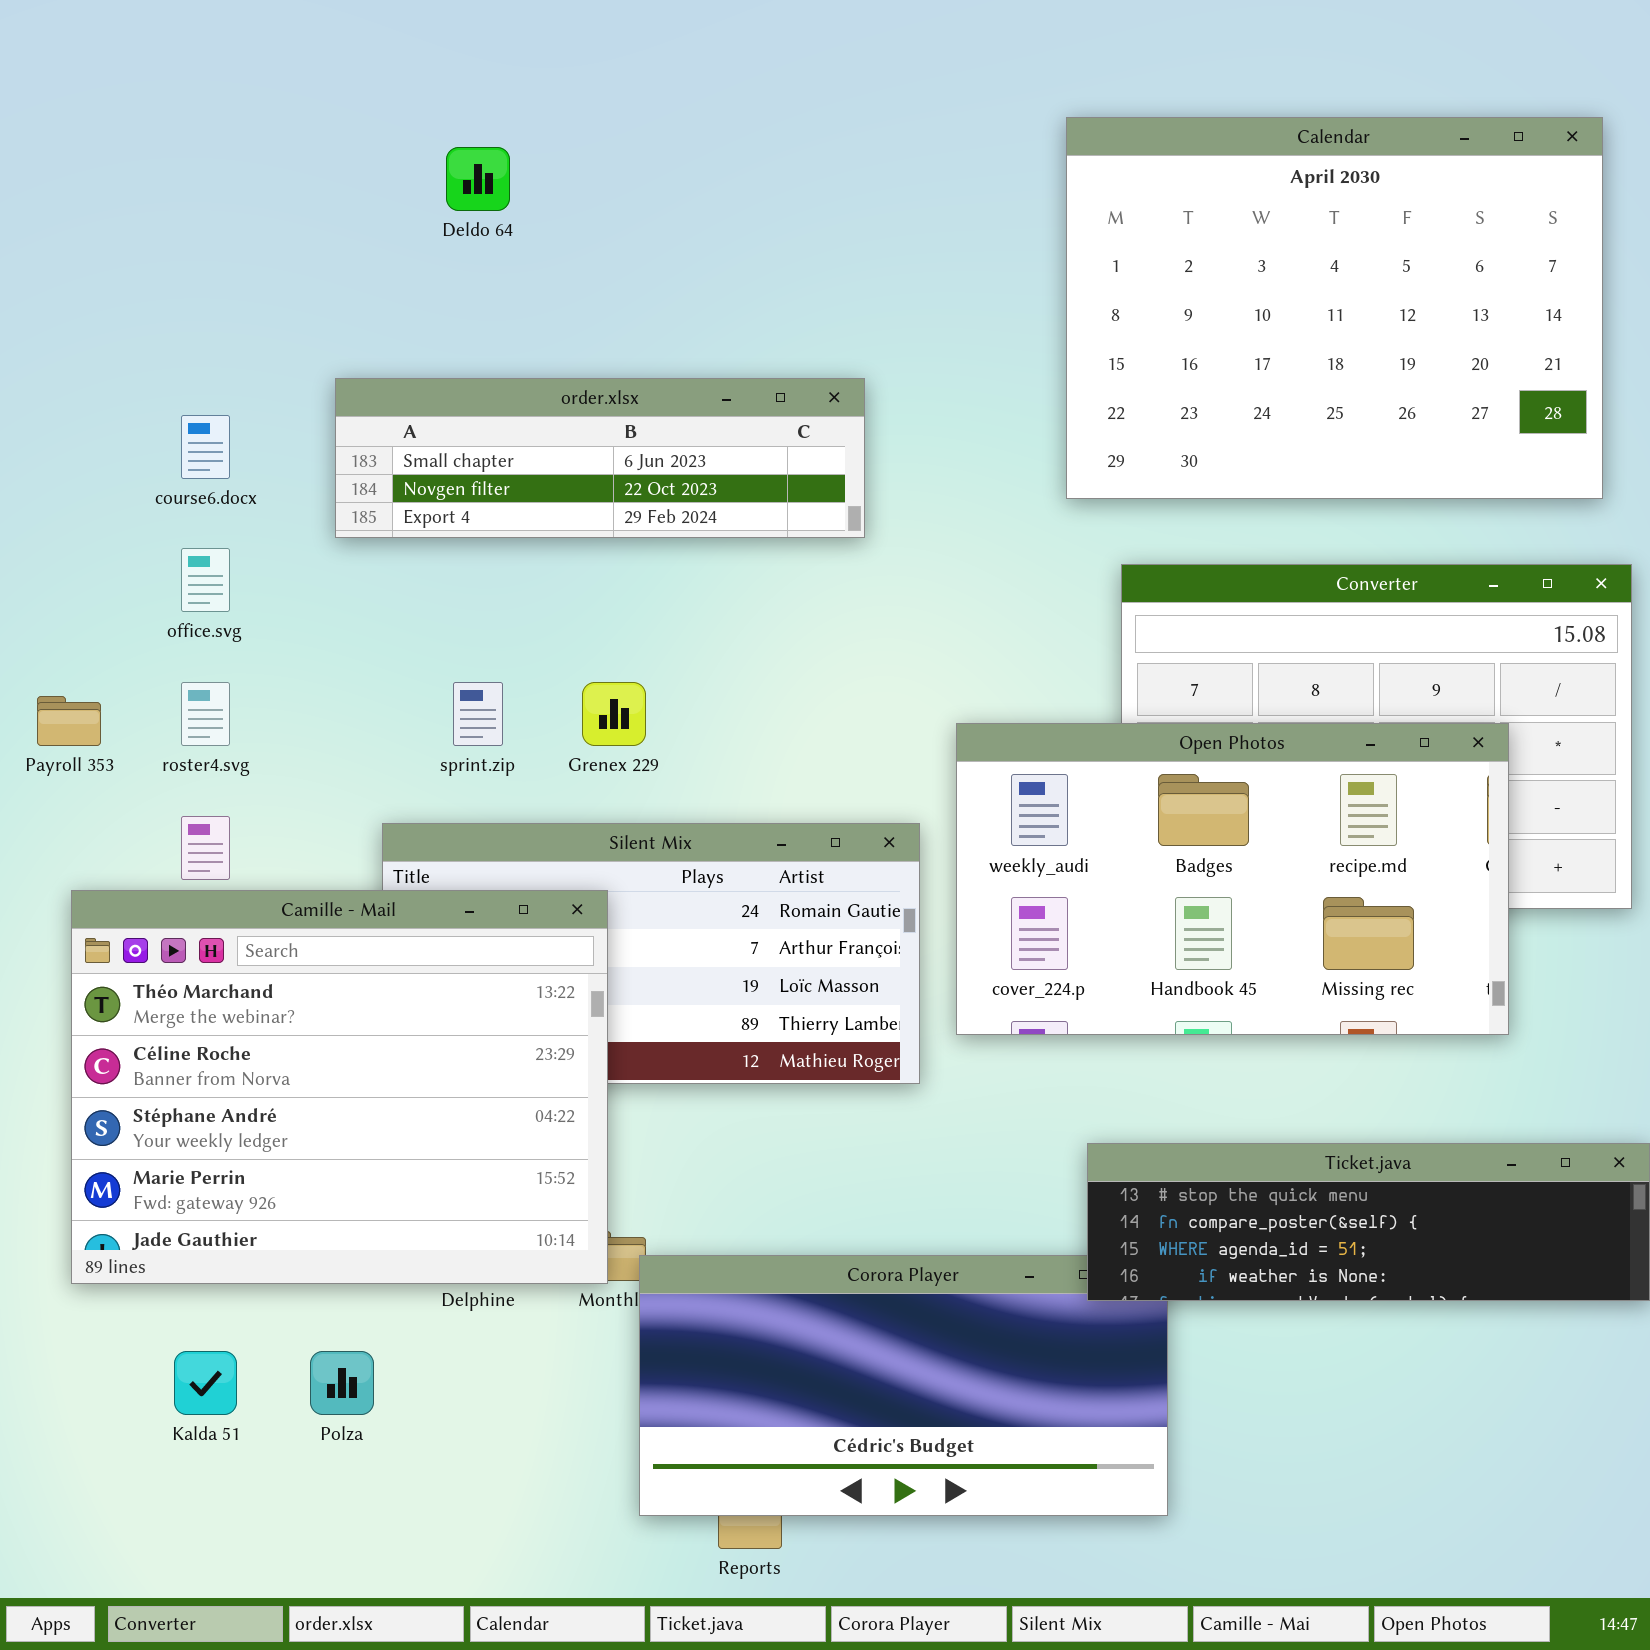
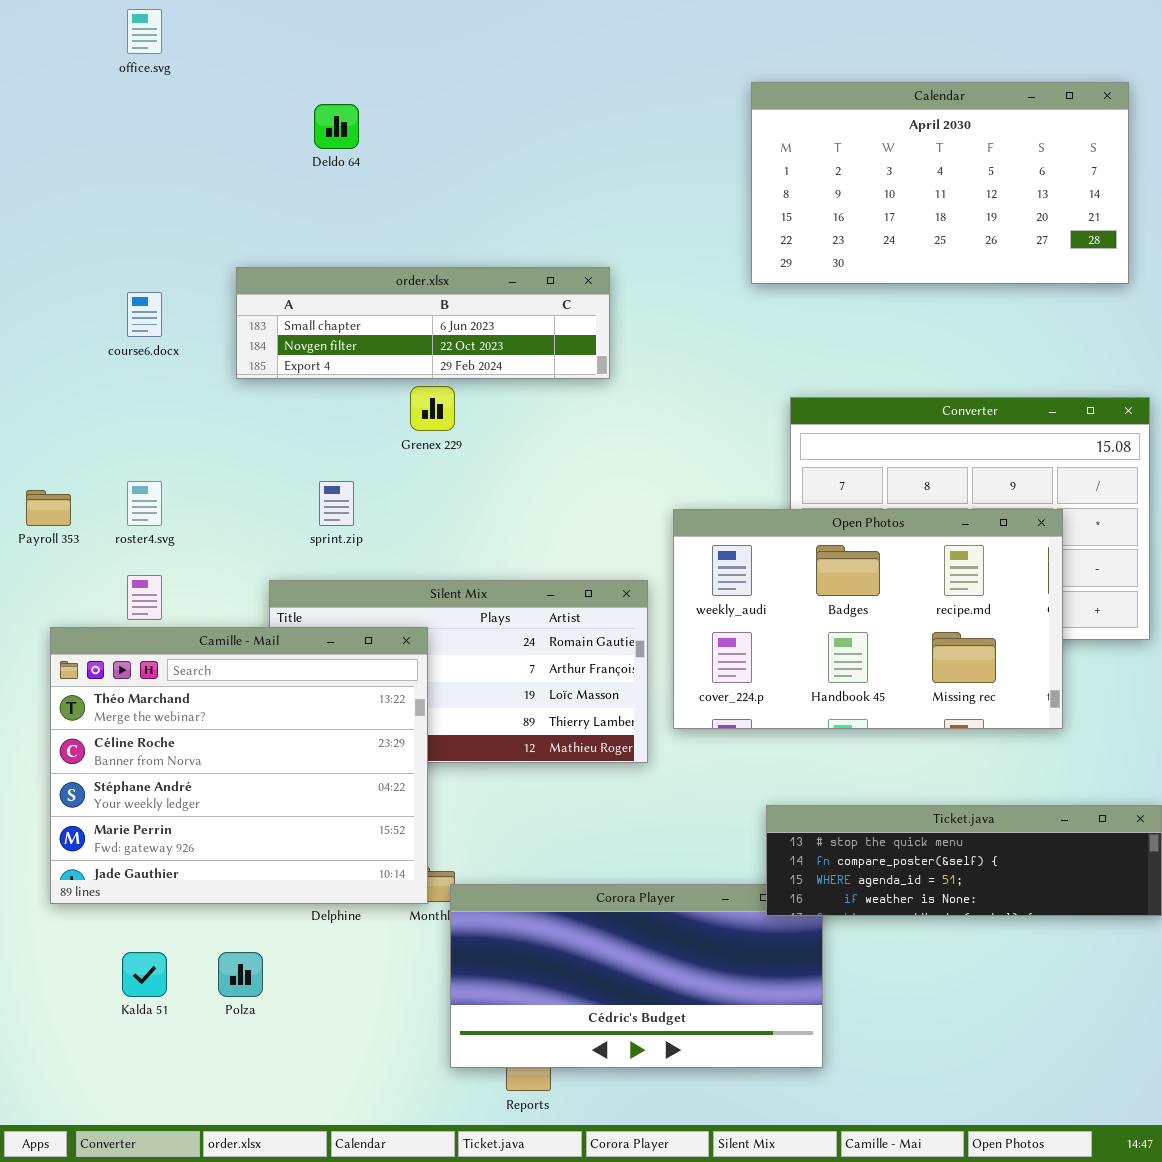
Calendar: [1066,117,1603,499] -> [751,82,1129,284], resized
office.svg: [181,548,230,612] -> [127,9,162,54], moved
Grenex 229: [582,682,646,746] -> [410,386,455,431], moved

